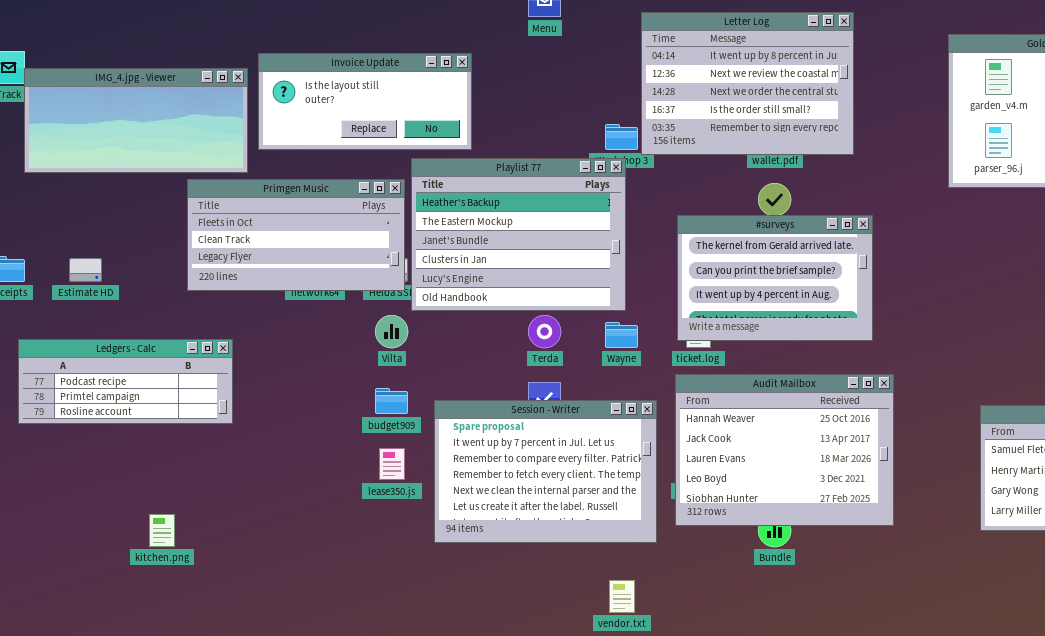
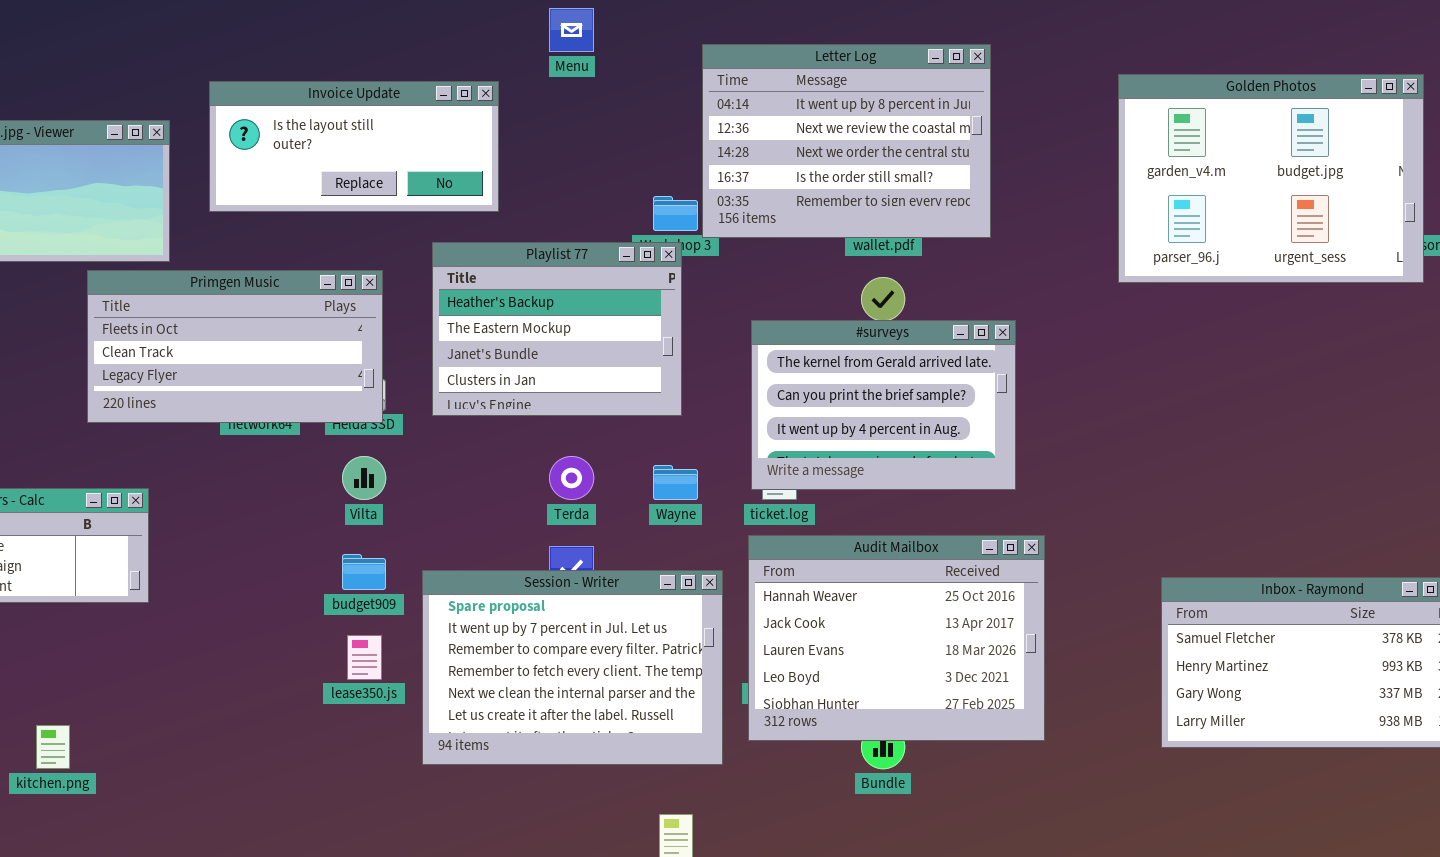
Invoice Update: [258,53,472,150] -> [209,81,499,212], moved
Playlist 77: [411,158,626,311] -> [432,242,682,416], resized

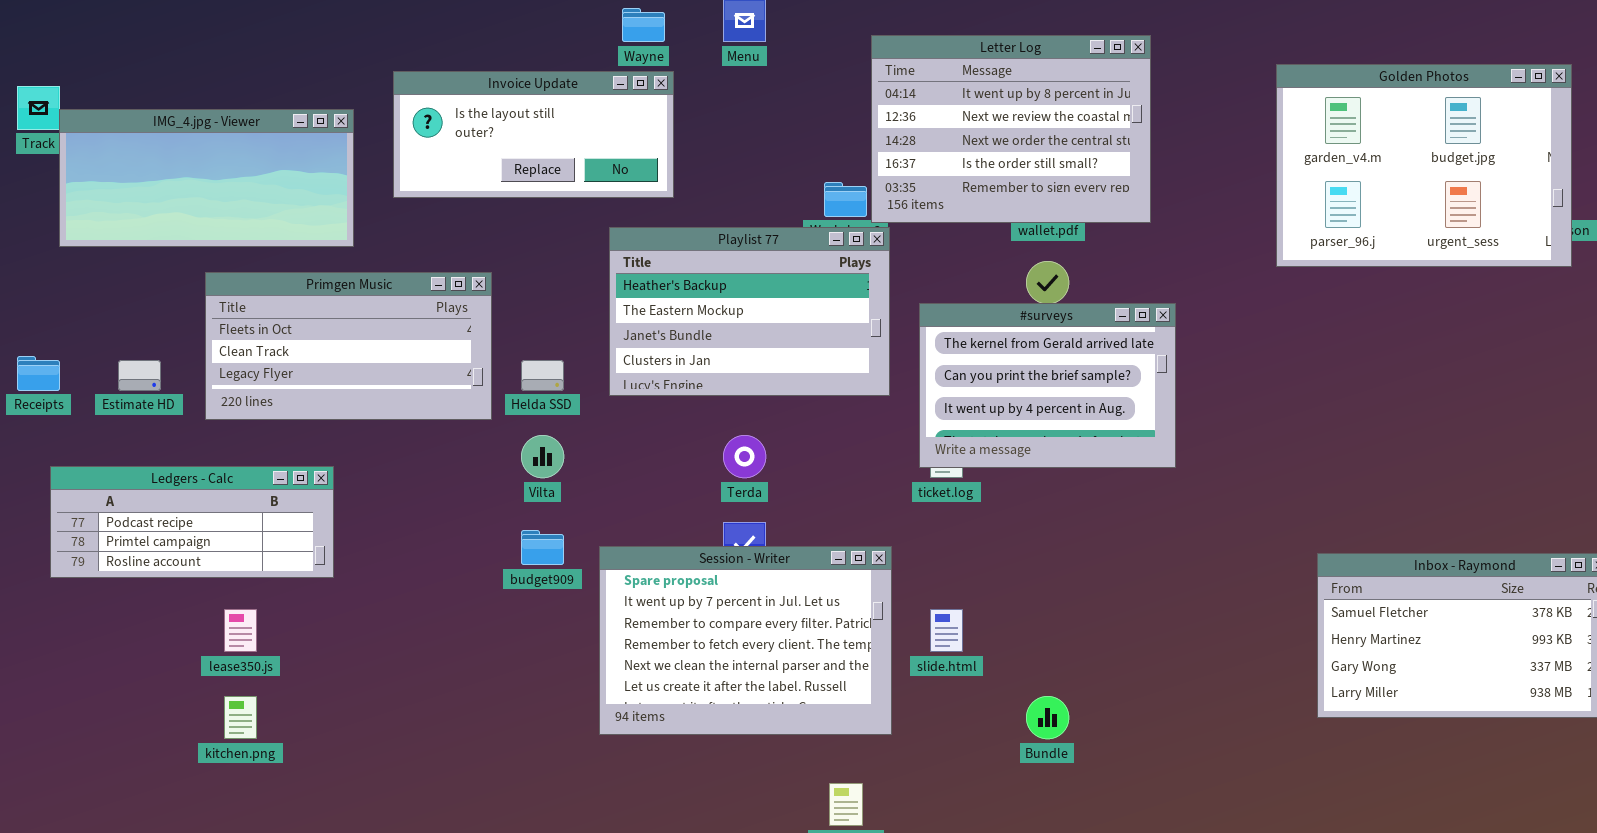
Playlist 77: [432,242,682,416] -> [609,227,890,396], resized
Primgen Music: [87,270,383,423] -> [205,272,492,420], moved
Wayne: [653,465,698,500] -> [622,8,665,42], moved
Audit Mailbox: [748,535,1045,741] -> none, closed
lease350.js: [347,635,382,680] -> [224,609,257,652], moved

